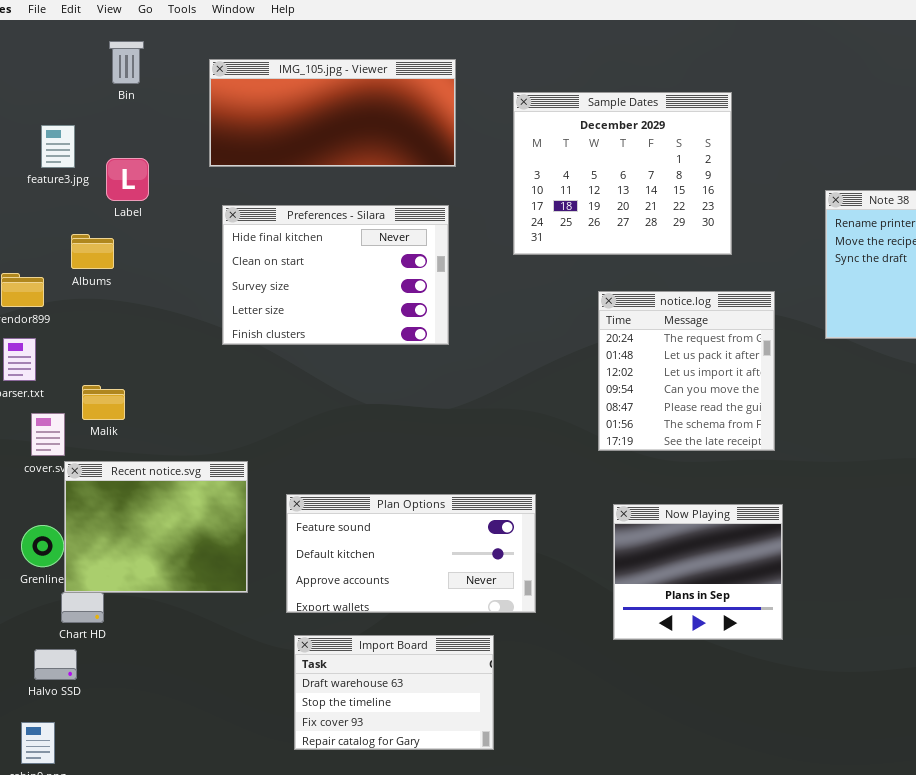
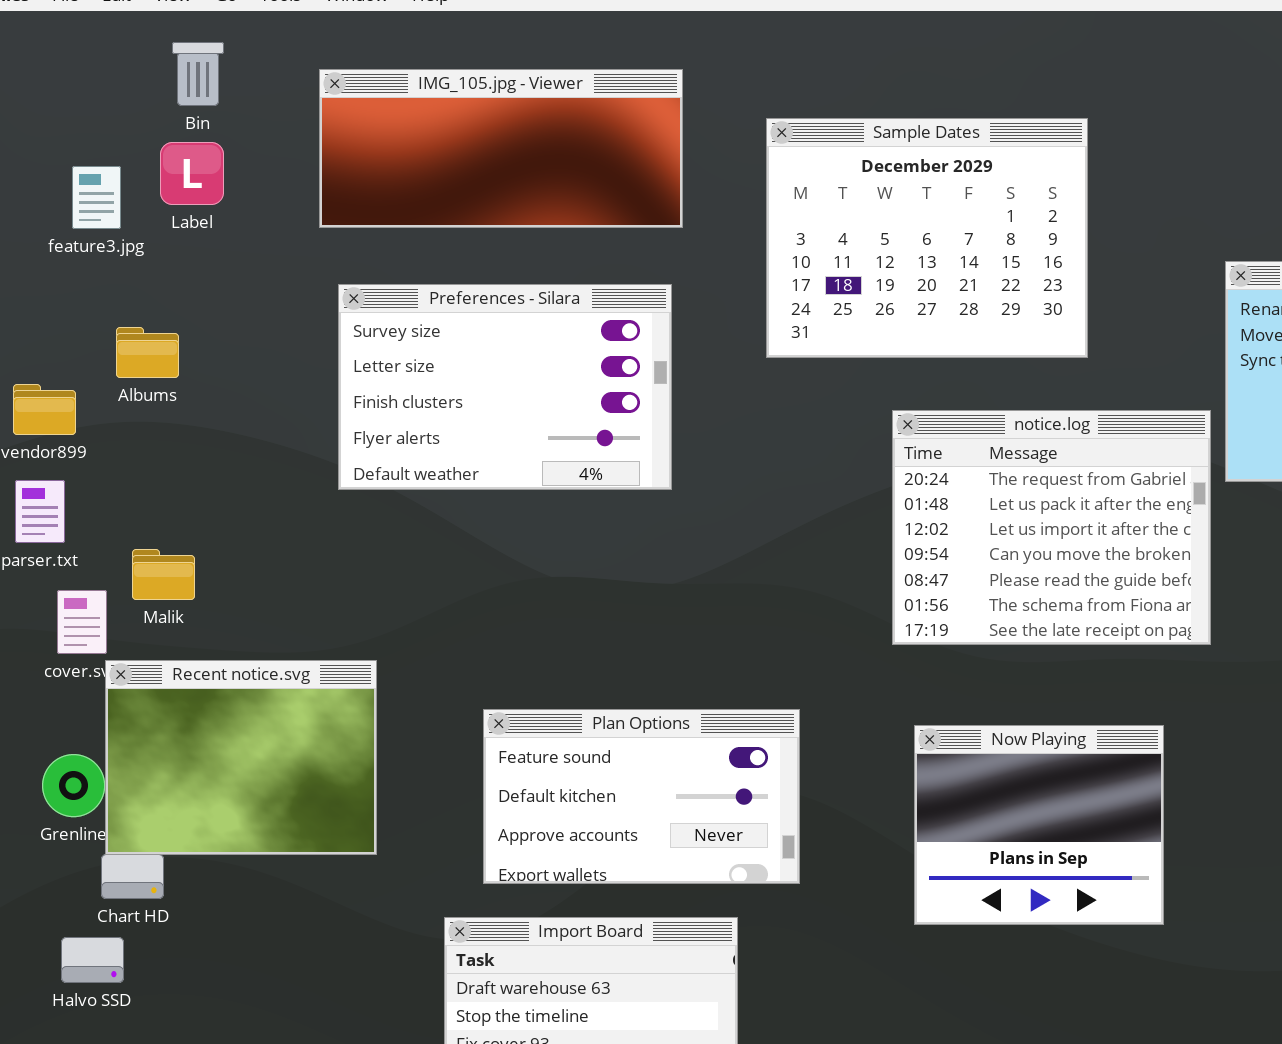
Label: [106,158,149,201] -> [160,142,224,205], moved
Preferences - Silara: [222,205,449,345] -> [338,284,672,490], scrolled down 2 rows
notice.log: [598,291,775,451] -> [892,410,1211,645], resized
Plan Options: [286,494,536,613] -> [483,709,800,884], resized

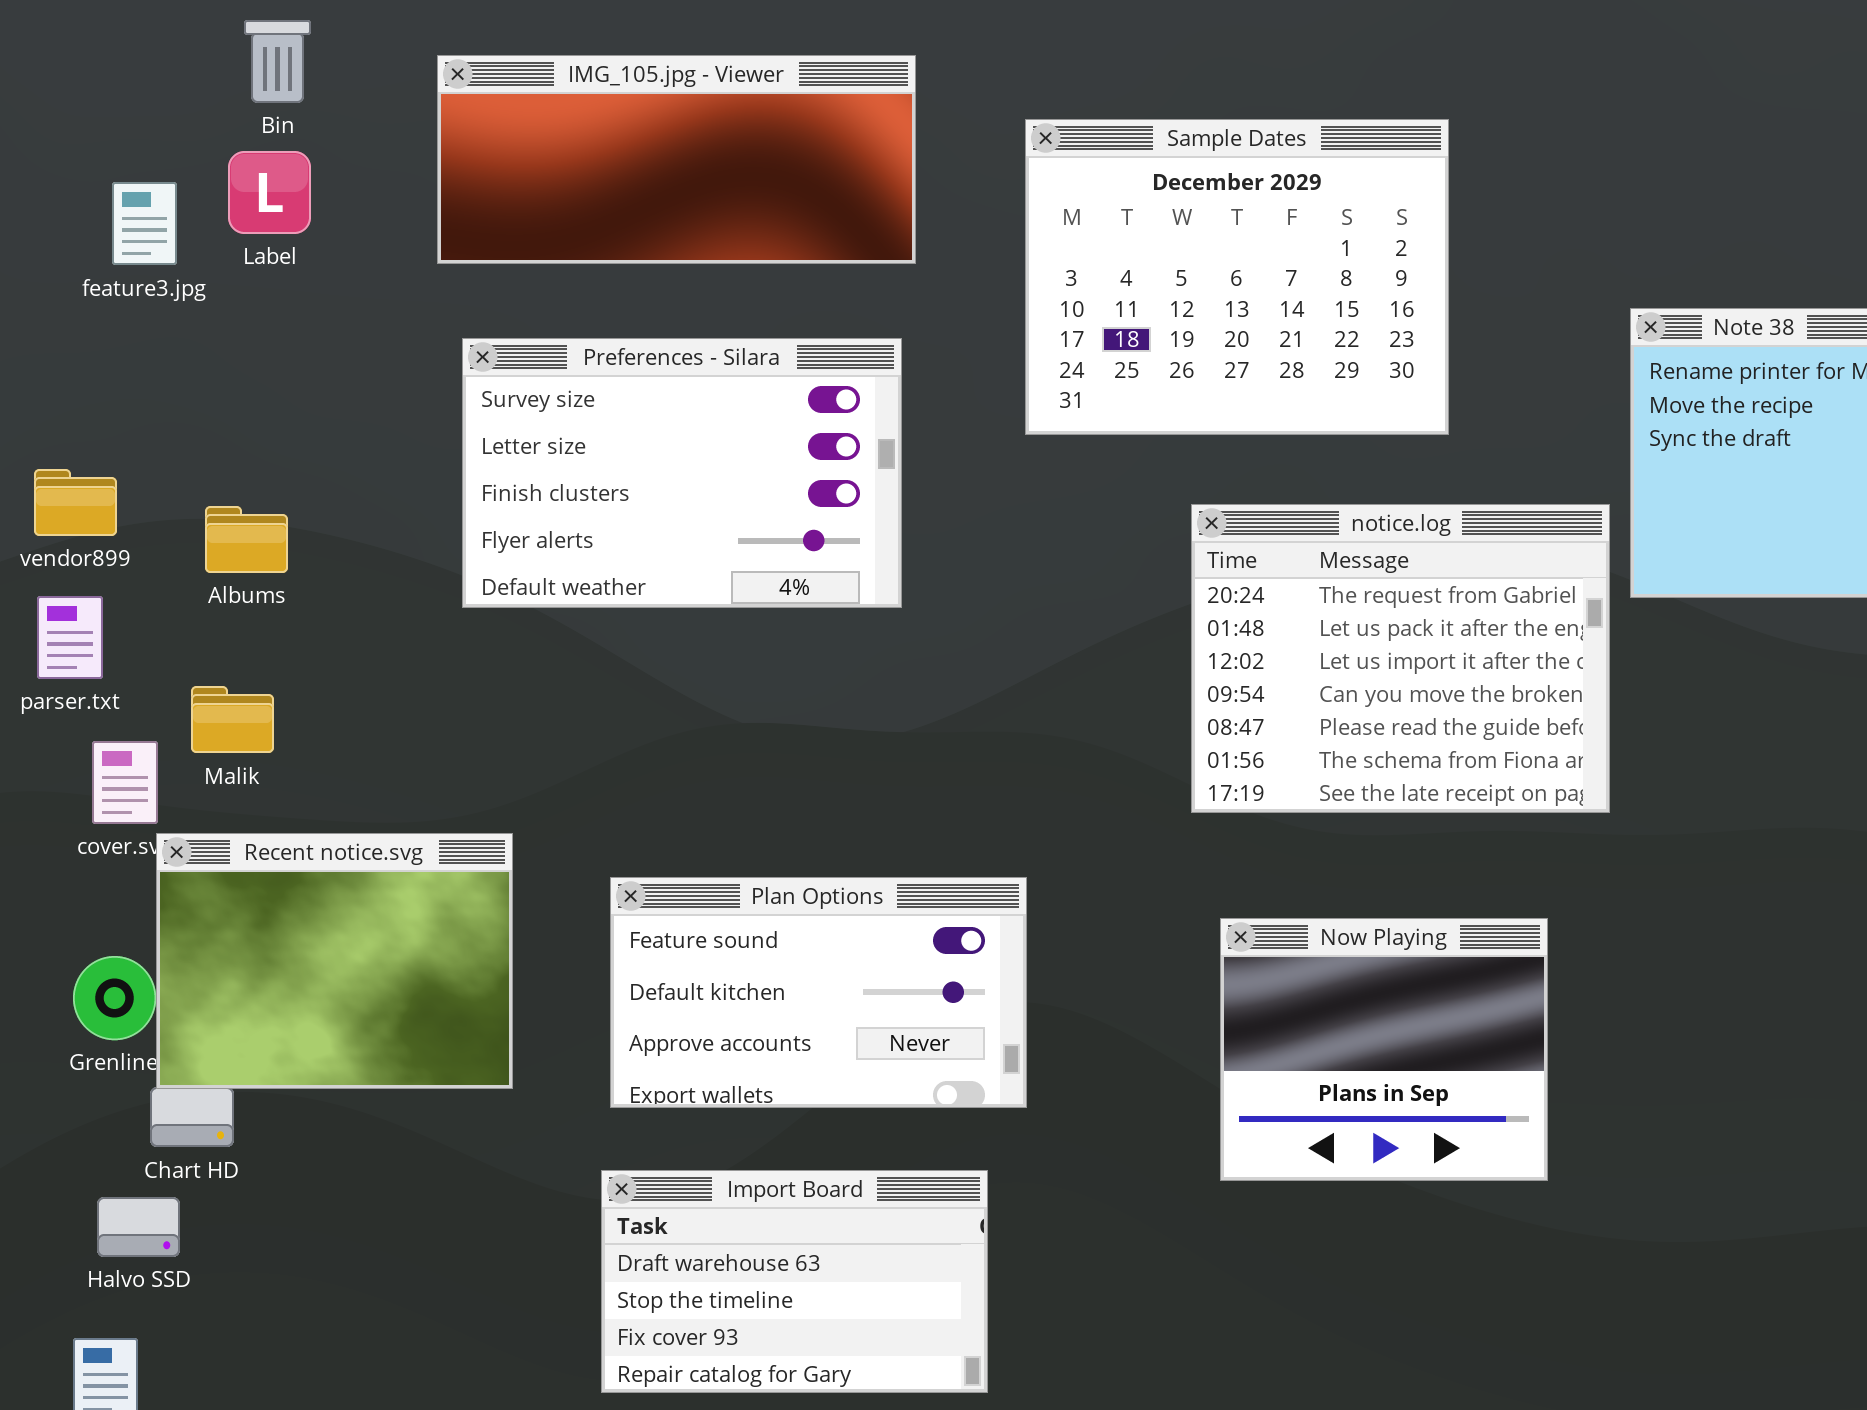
Albums: [116,327,179,378] -> [205,506,288,573], moved
Plan Options: [483,709,800,884] -> [610,877,1027,1108], moved

